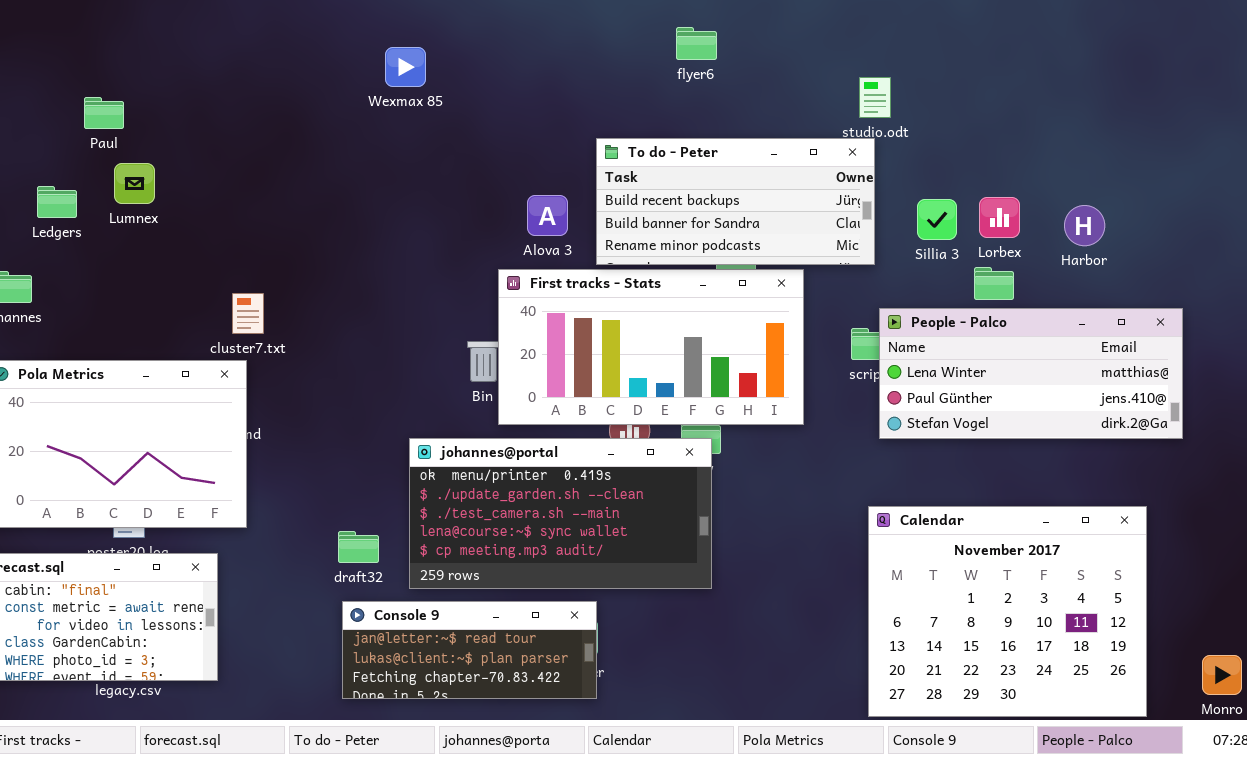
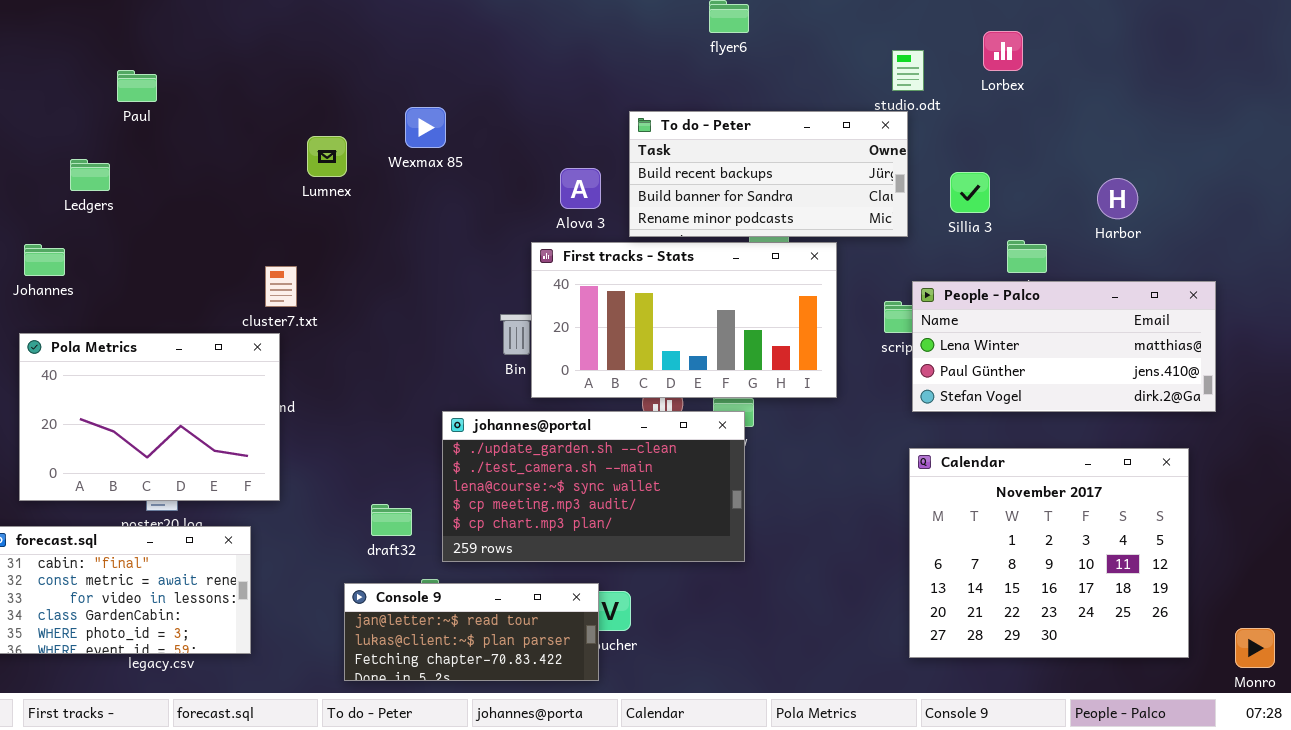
Wexmax 85: [385,47,426,87] -> [405,107,446,148], moved
Lumnex: [114,163,155,204] -> [307,136,347,177], moved
Lorbex: [979,197,1020,238] -> [983,31,1023,71], moved
johannes@portal: [409,438,712,589] -> [442,411,745,562], scrolled down 1 row
Calendar: [868,506,1147,717] -> [909,448,1189,658], moved
Console 9: [342,601,597,699] -> [344,583,599,681], moved

